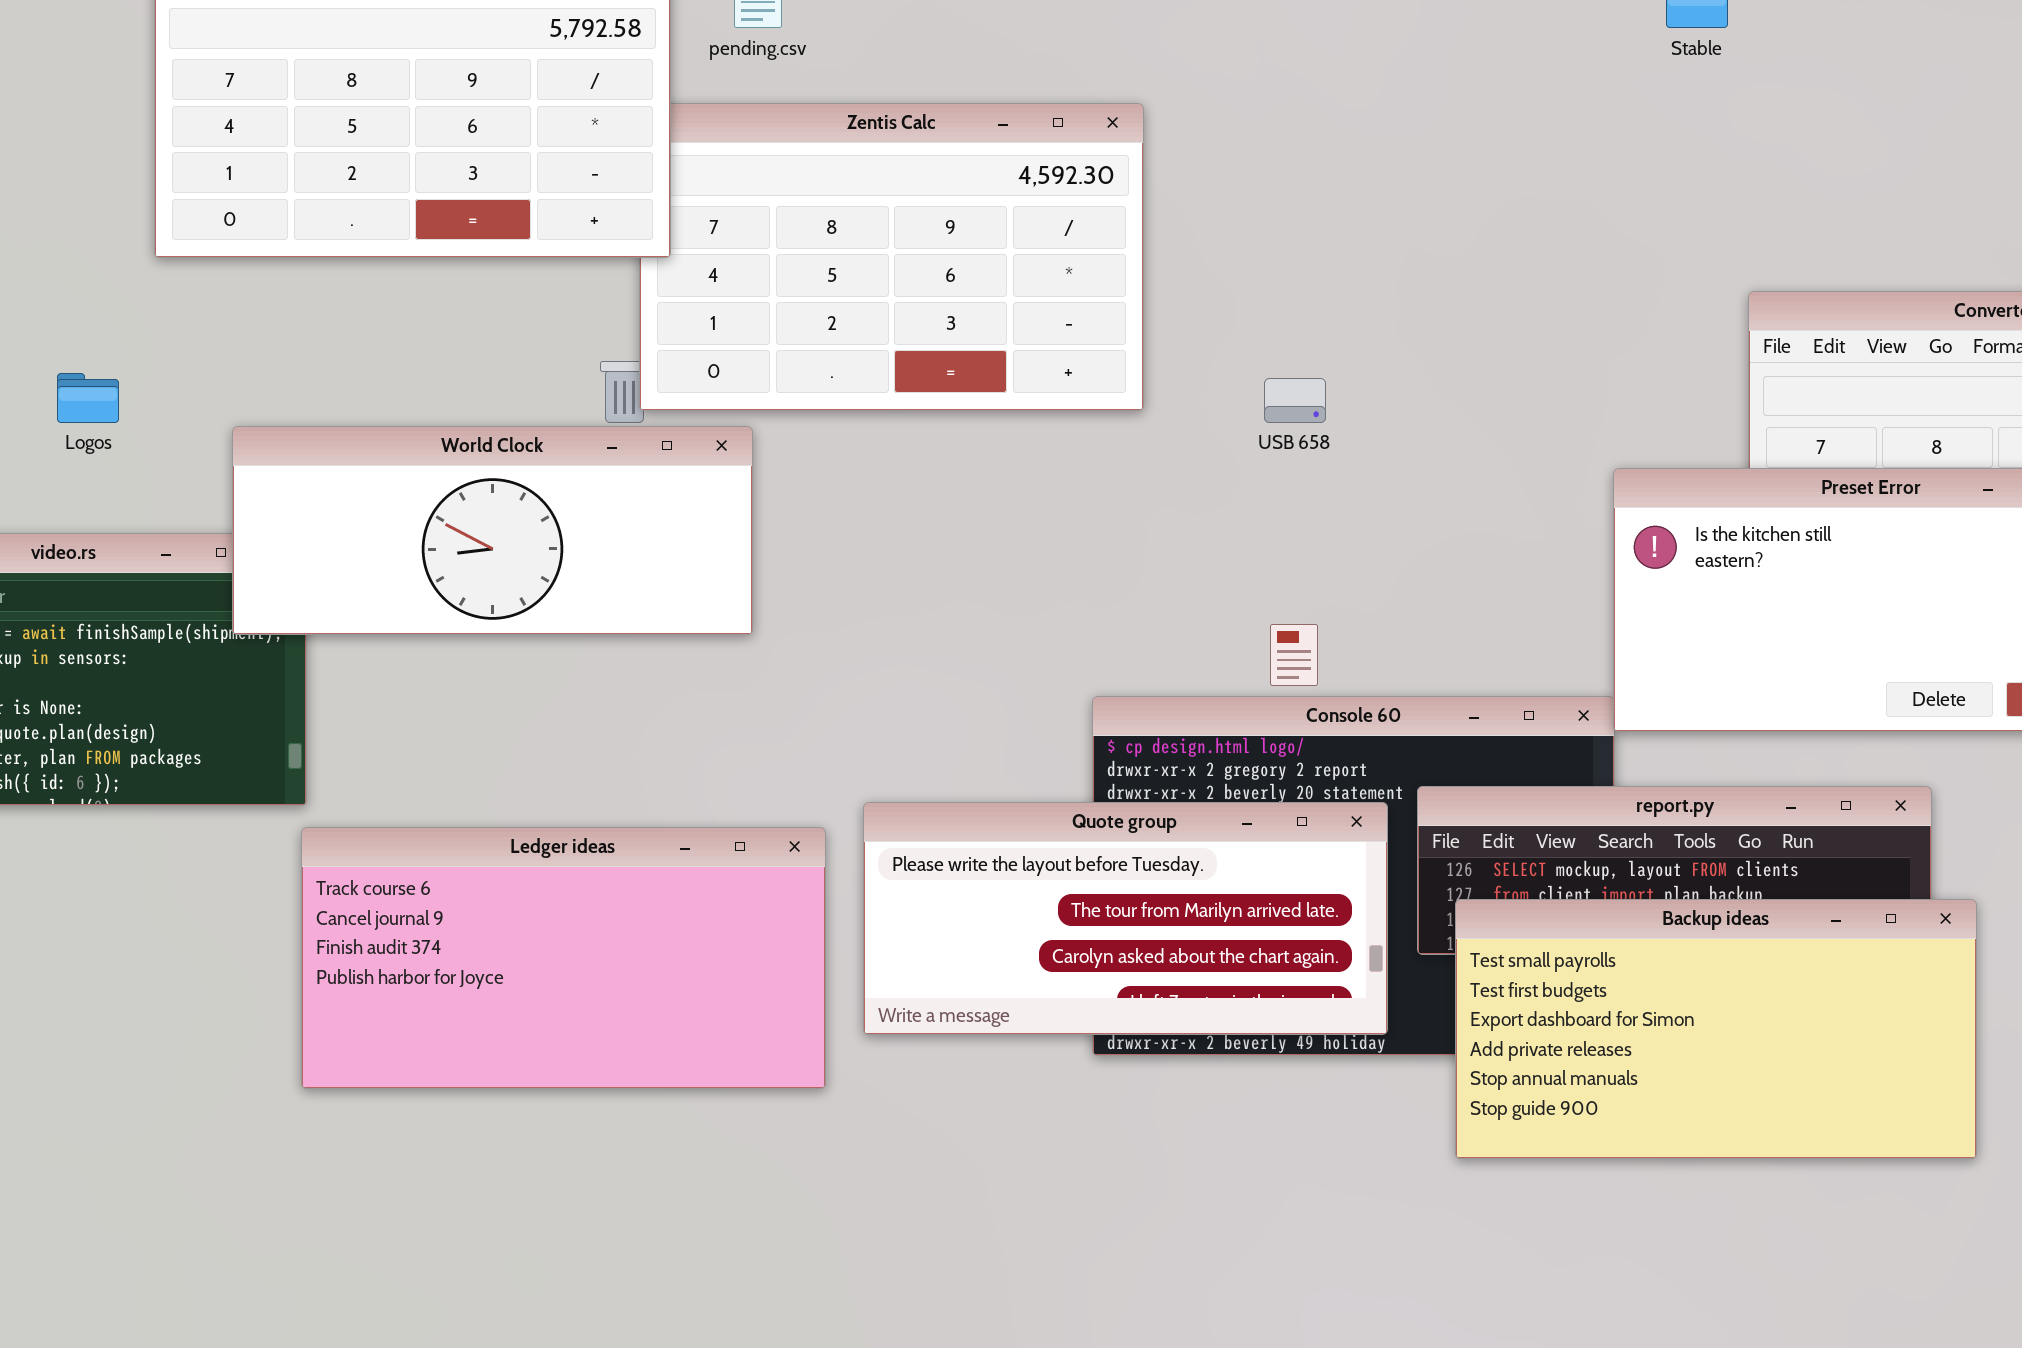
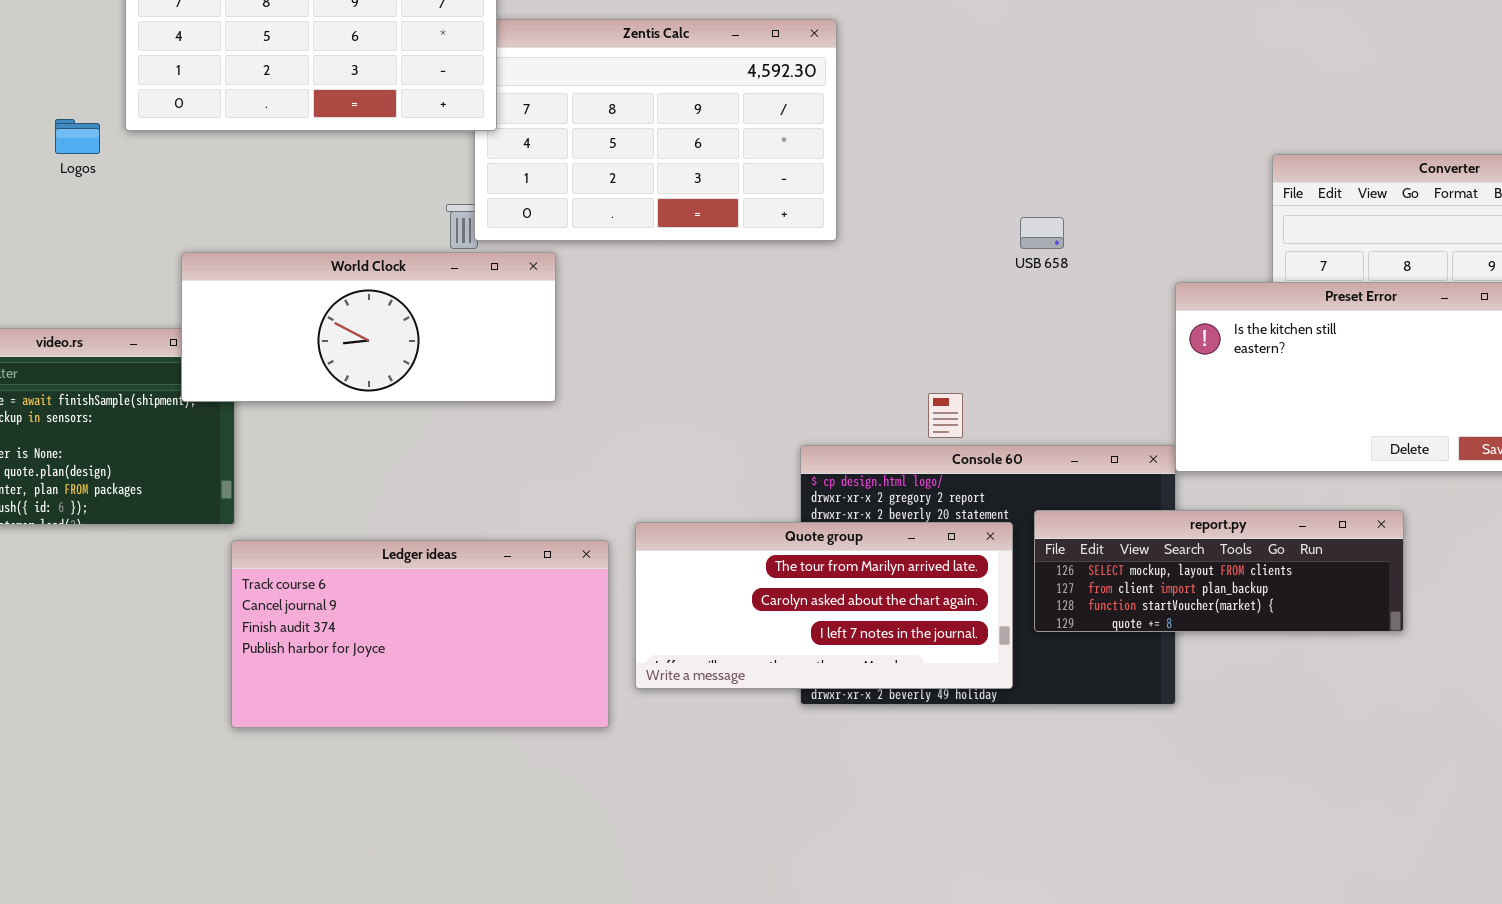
Logos: [57,373,119,423] -> [55,119,100,154], moved
USB 658: [1264,378,1326,423] -> [1020,217,1064,249], moved
Quote group: [863,802,1388,1035] -> [635,522,1013,689], scrolled down 1 row
Backup ideas: [1455,899,1977,1159] -> none, closed

